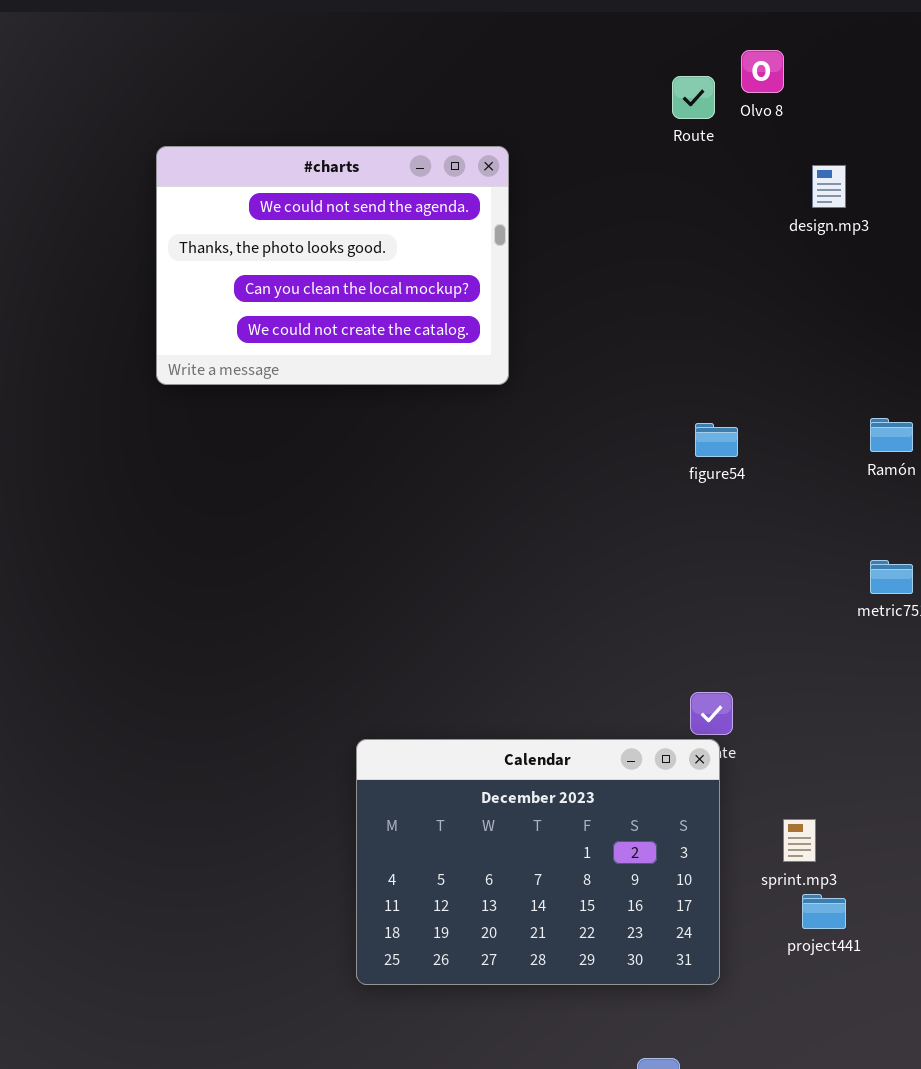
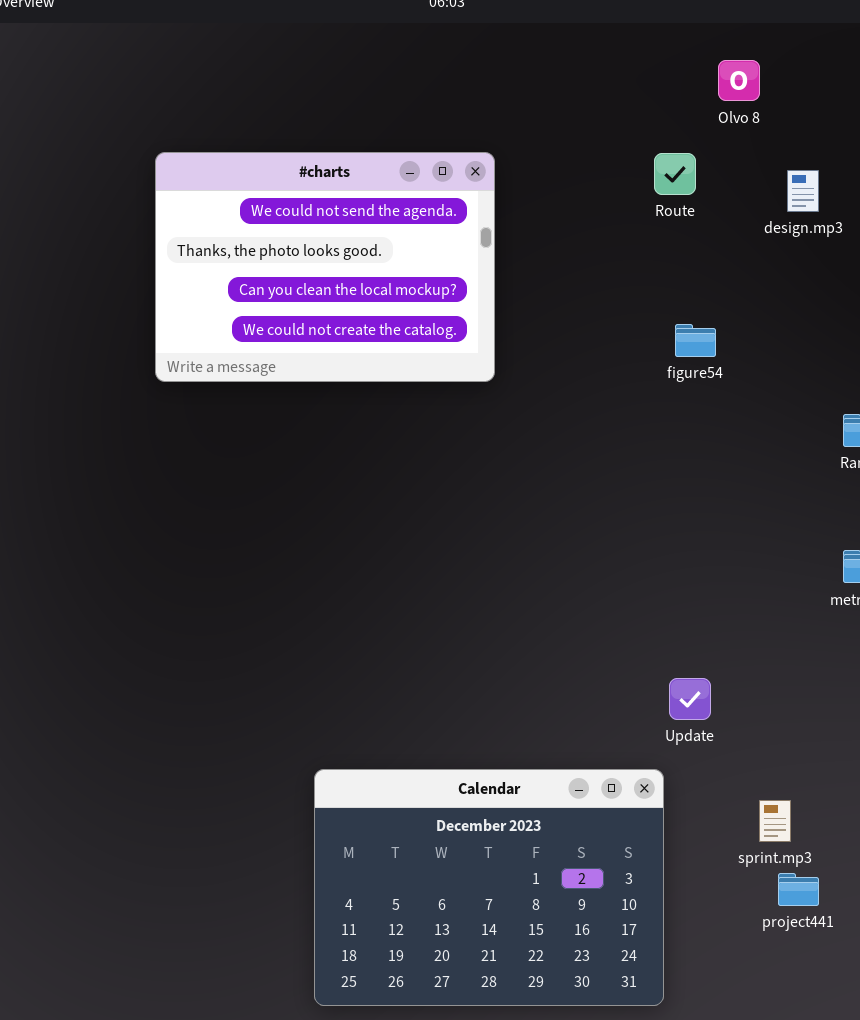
Route: [672,76,715,119] -> [654,153,696,195], moved
figure54: [695,423,738,457] -> [675,324,716,357], moved
Calendar: [356,739,720,985] -> [314,769,664,1006], moved

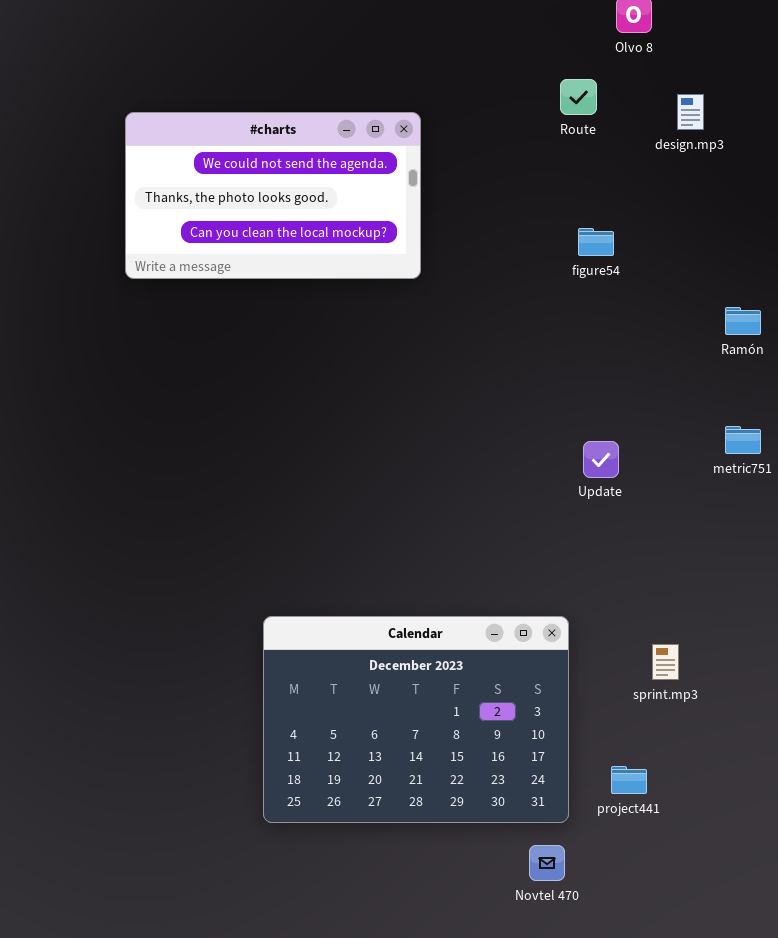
#charts: [155,152,495,382] -> [125,112,421,279], resized
Update: [669,678,711,720] -> [583,441,619,478], moved
project441: [778,873,819,906] -> [611,766,647,794], moved

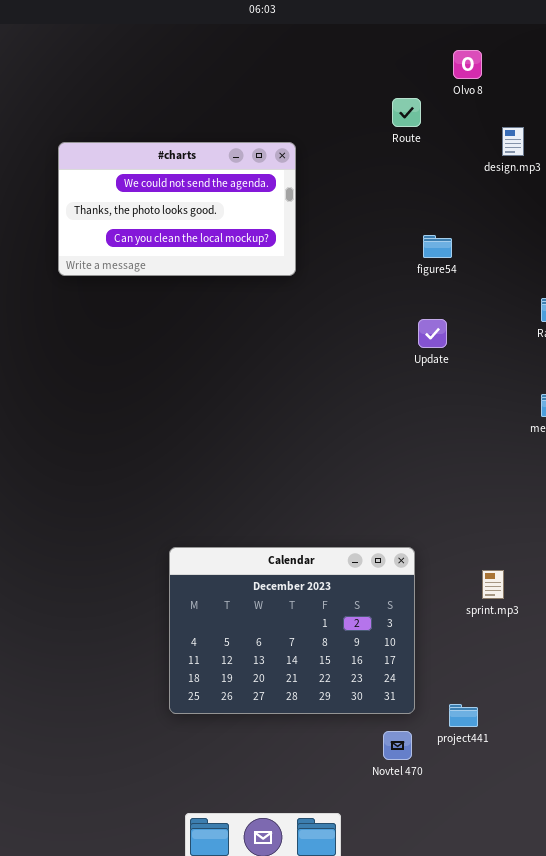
Route: [560,79,597,115] -> [392,98,421,127], moved
Update: [583,441,619,478] -> [418,319,447,348], moved
project441: [611,766,647,794] -> [449,704,478,727], moved

